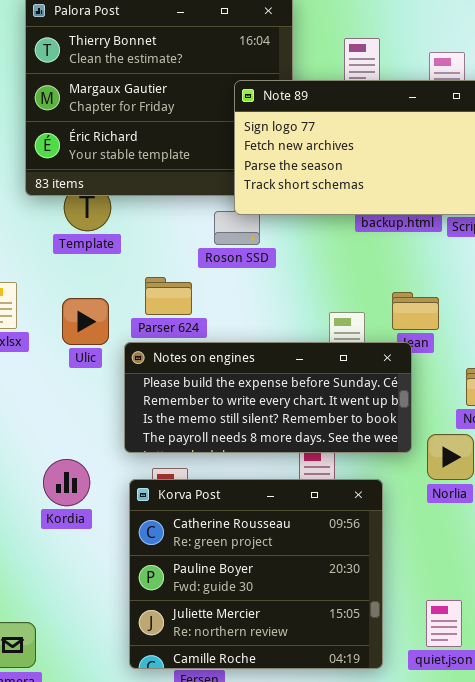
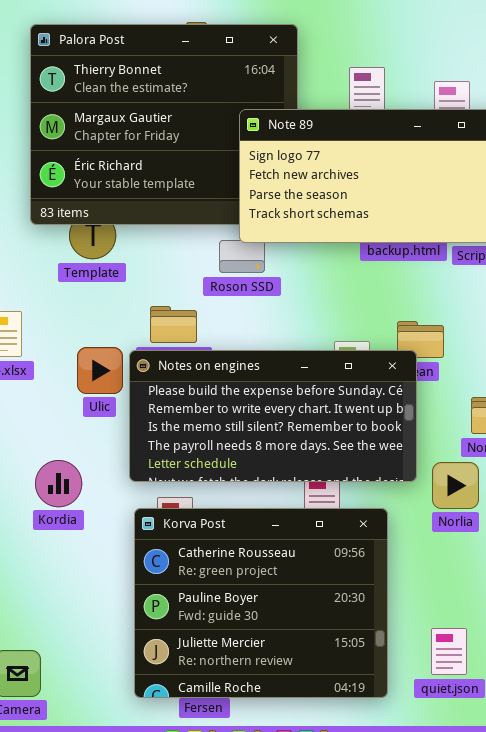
Ulic: [62,298,109,345] -> [77,347,123,394], moved
Notes on engines: [124,342,412,453] -> [129,350,417,482], resized
Kordia: [43,459,90,506] -> [35,460,82,507], moved

